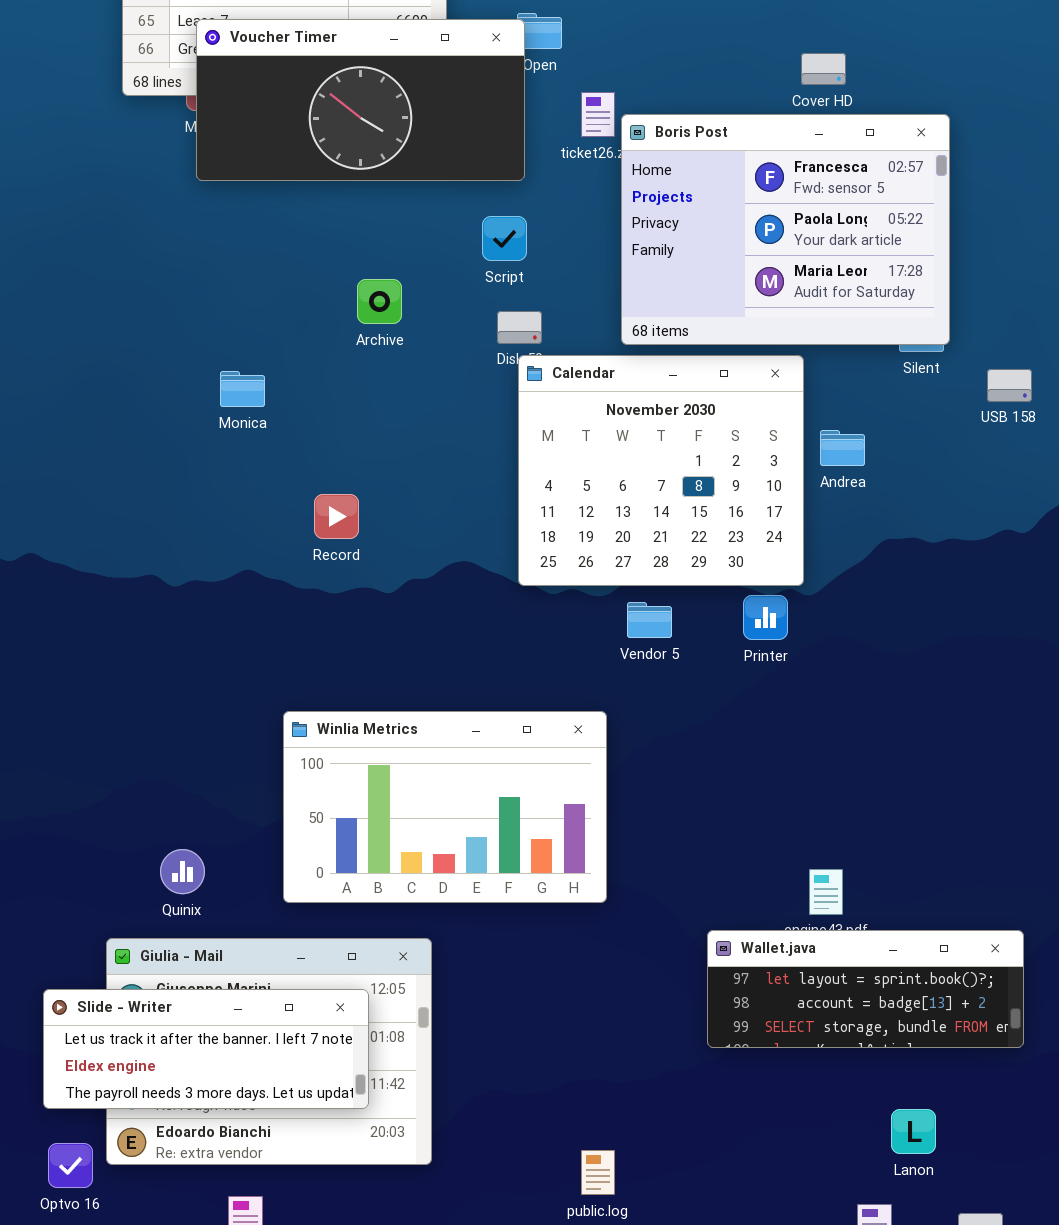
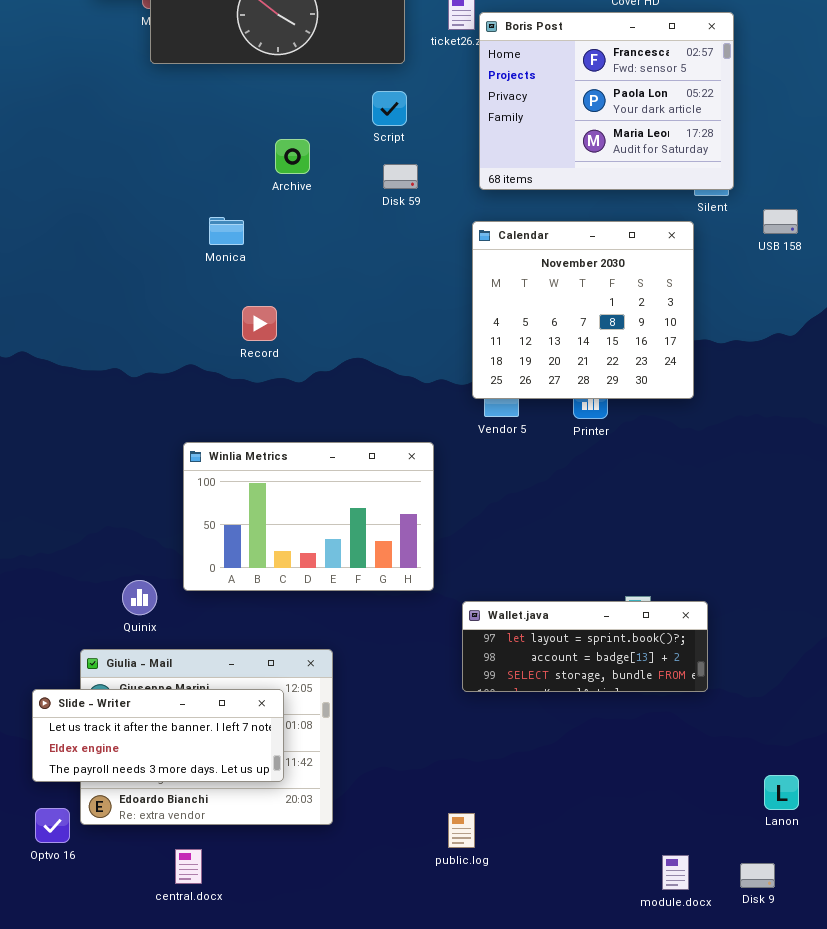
Calendar: [518,355,804,586] -> [472,221,694,399], moved
Monica: [220,371,265,407] -> [209,217,244,245], moved
Winlia Metrics: [283,711,607,903] -> [183,442,434,591], moved
Wallet.java: [707,930,1024,1048] -> [462,601,708,692], moved
Lanon: [891,1109,936,1154] -> [764,775,799,810], moved

